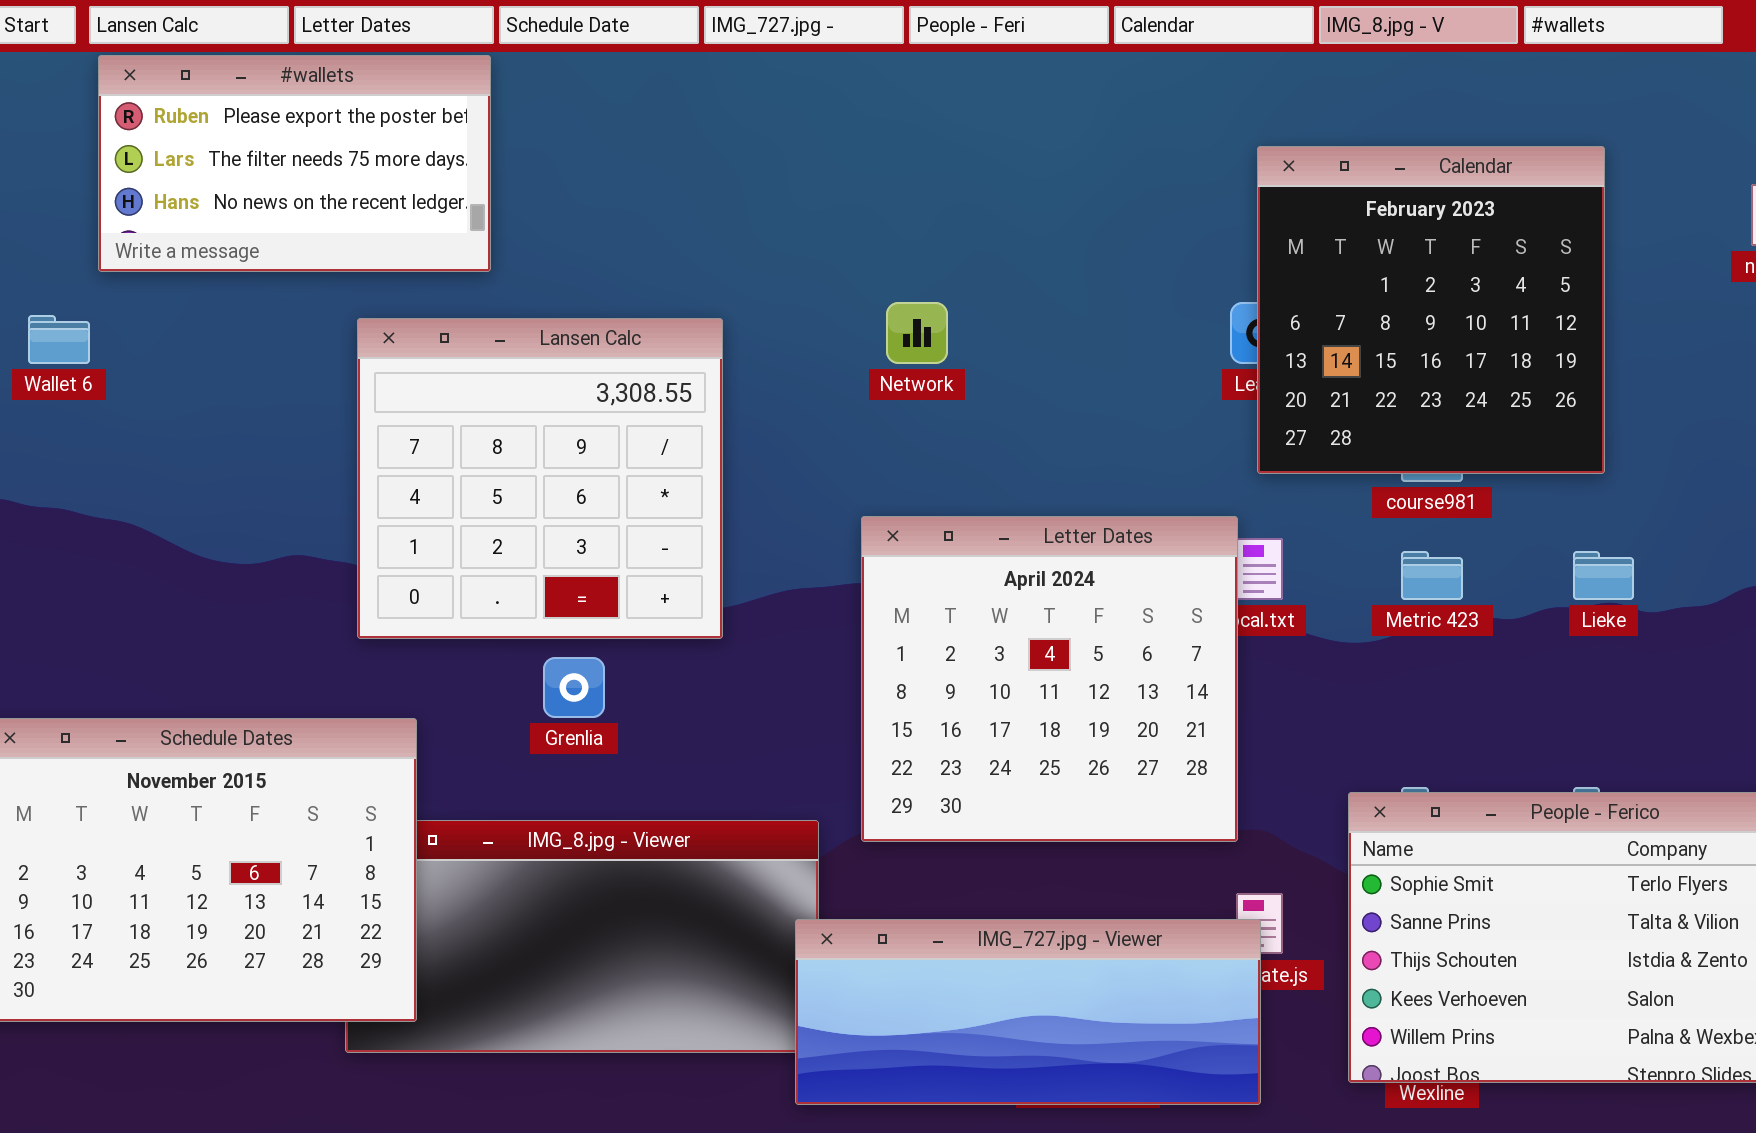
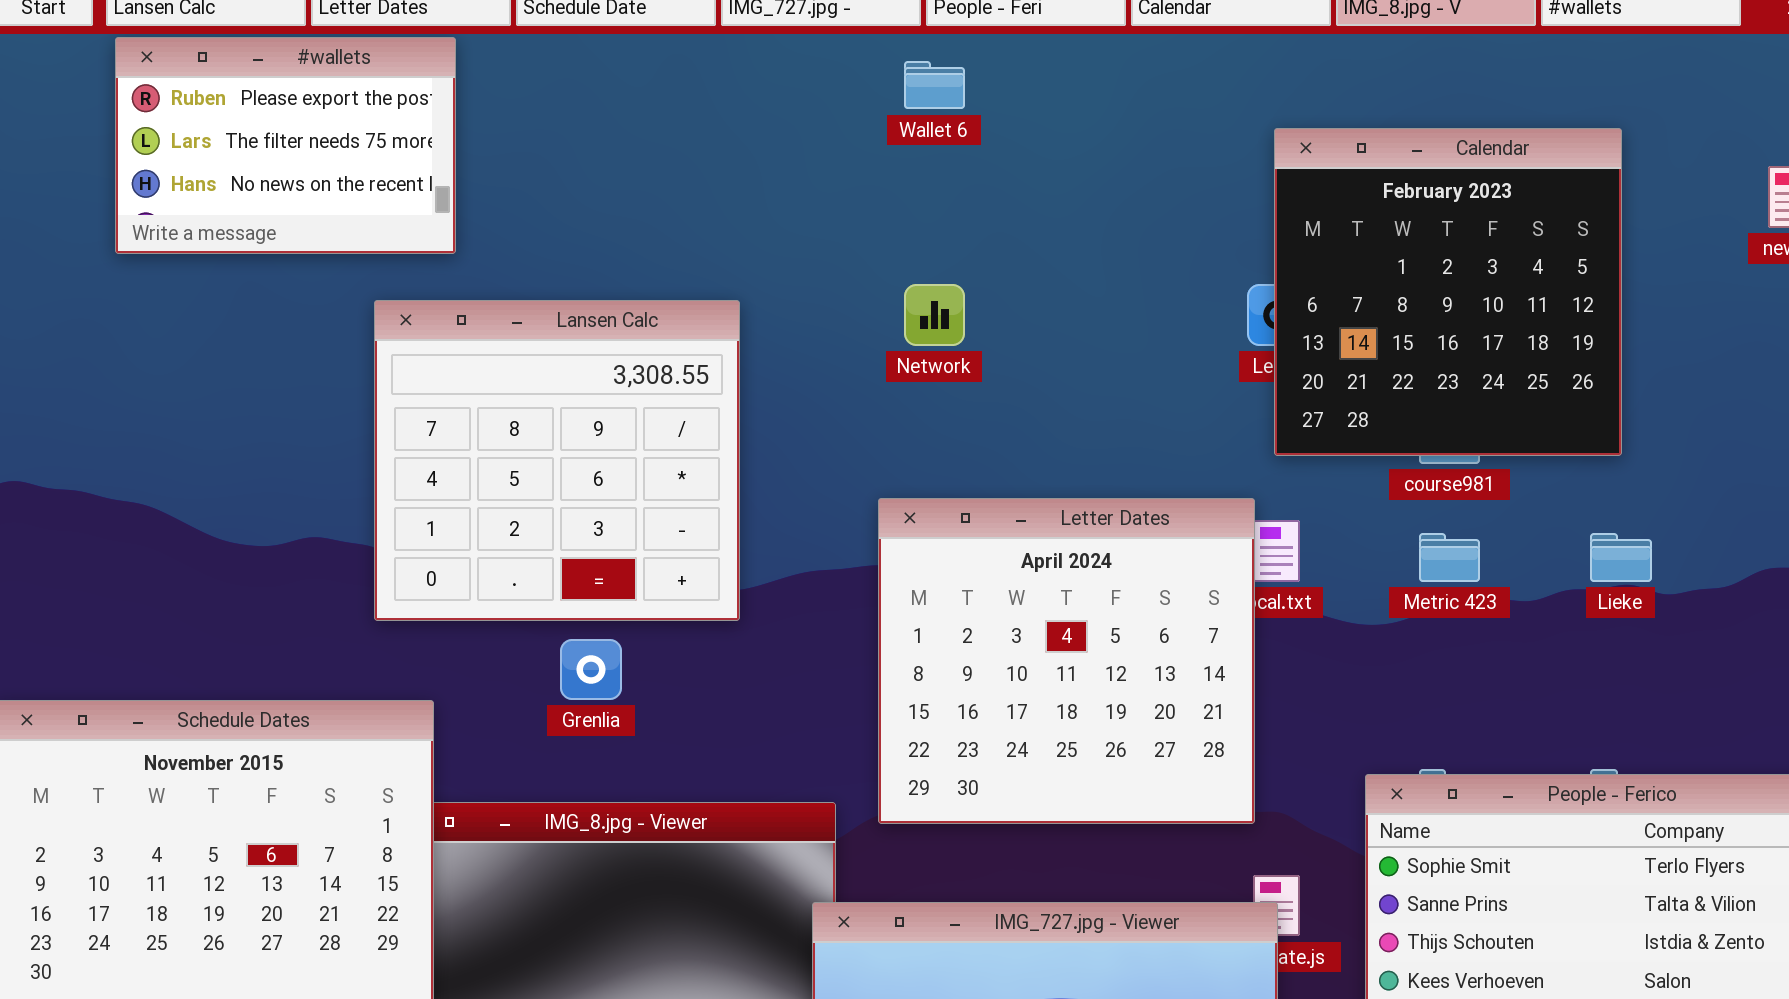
#wallets: [98,55,491,272] -> [115,37,456,254], resized
Wallet 6: [28,315,90,364] -> [904,61,965,109], moved

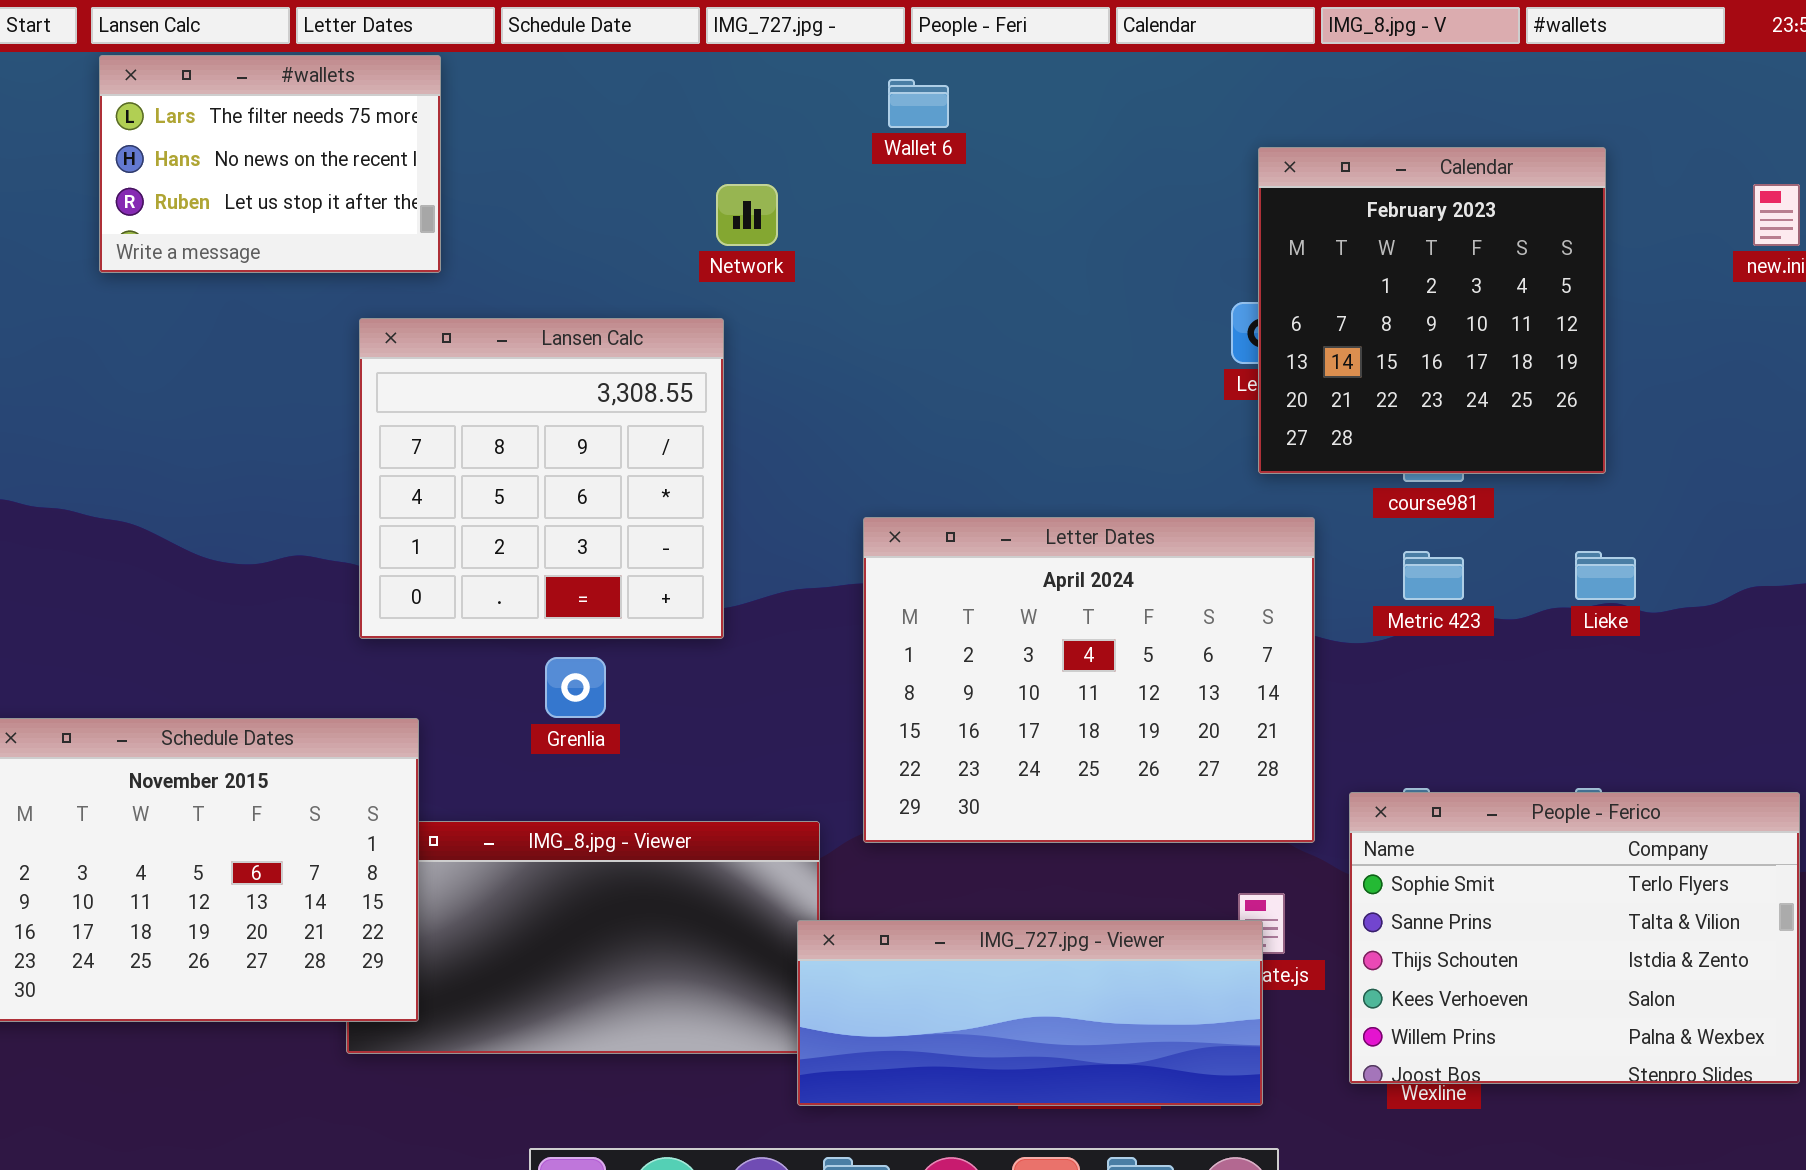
#wallets: [115,37,456,254] -> [99,55,441,273], scrolled down 1 row
Network: [904,284,965,346] -> [716,184,778,246], moved
Letter Dates: [878,498,1255,824] -> [863,517,1315,843], resized

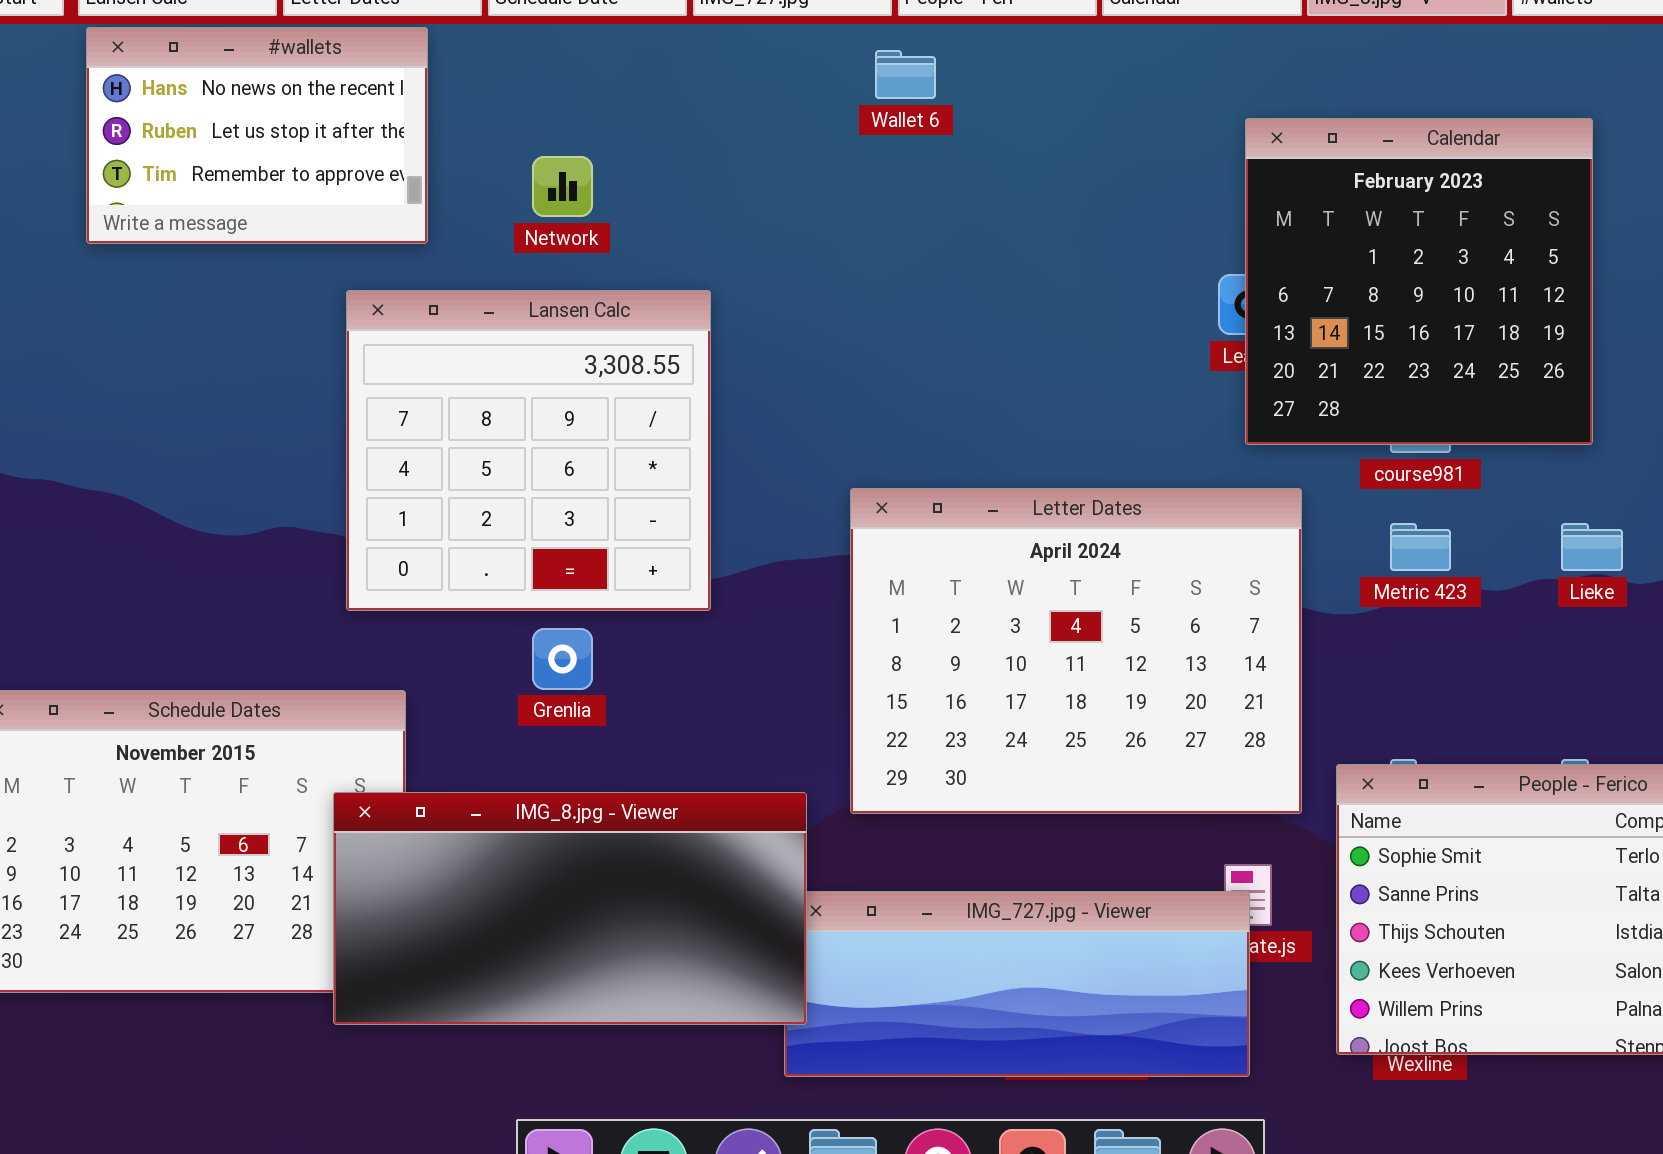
#wallets: [99,55,441,273] -> [86,27,428,244], scrolled down 1 row
Network: [716,184,778,246] -> [532,156,593,217], moved
IMG_8.jpg - Viewer: [346,821,820,1054] -> [333,792,807,1025], raised

